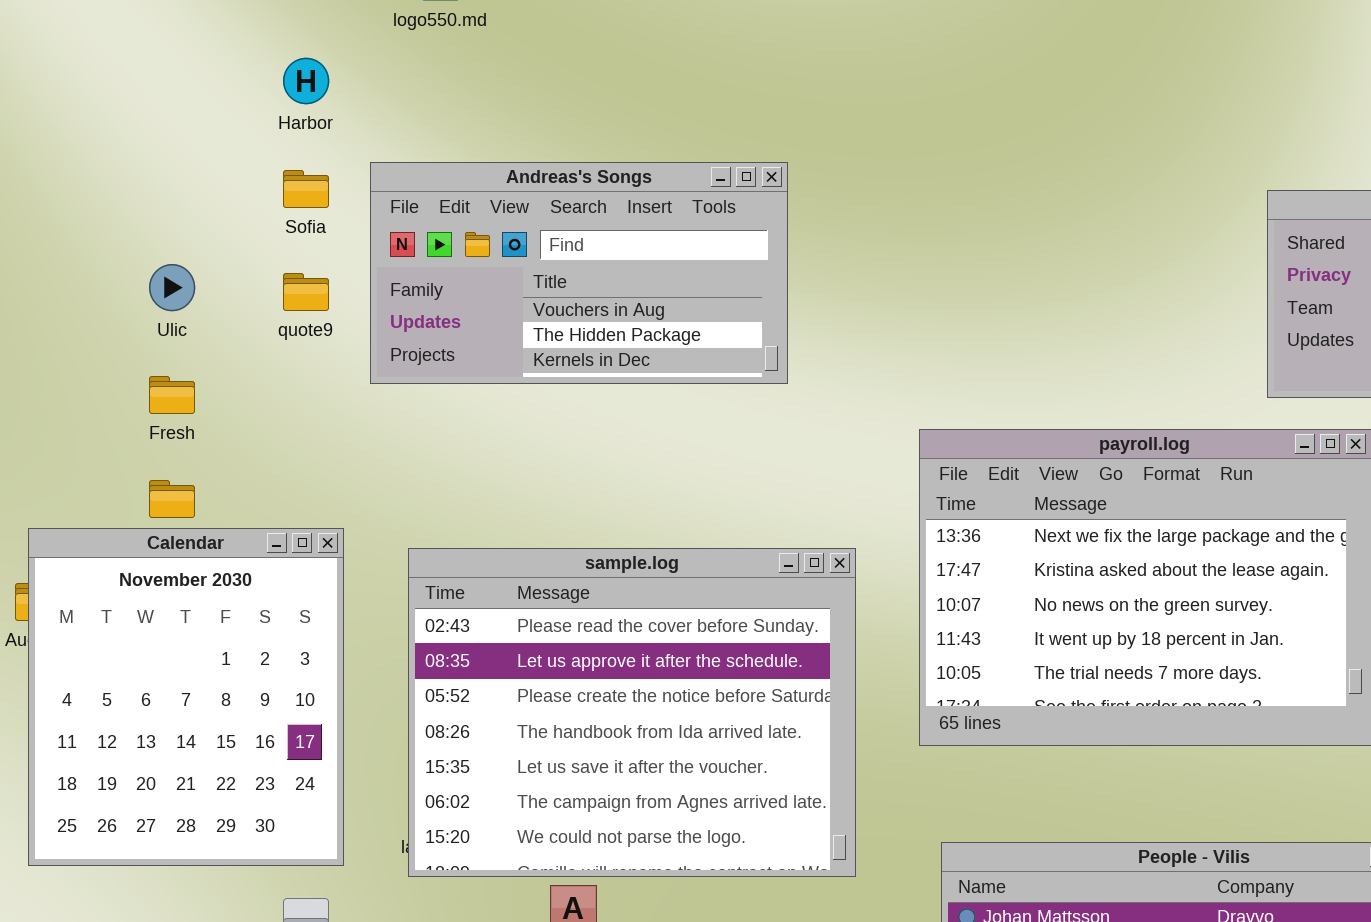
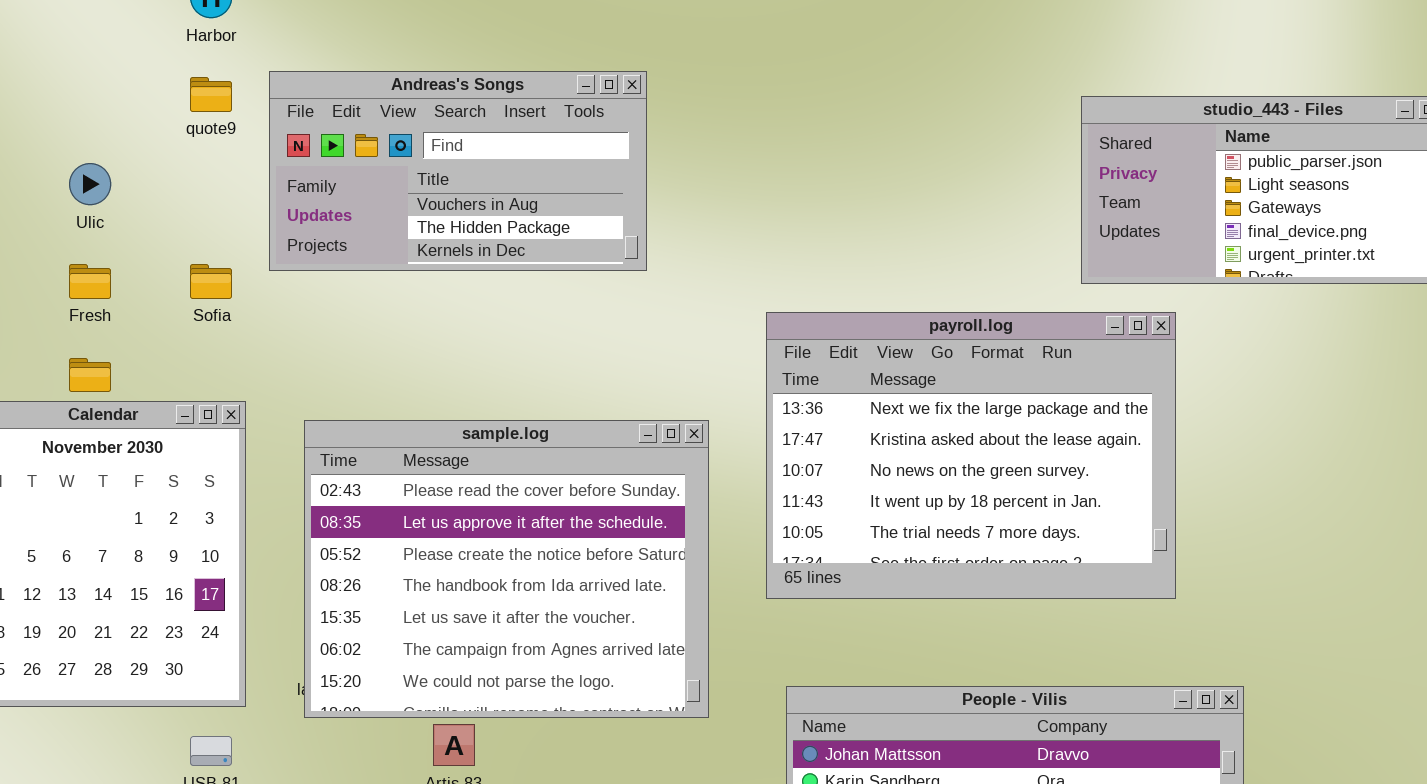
Sofia: [283,170,329,208] -> [190,264,232,299], moved
quote9: [283,273,329,311] -> [190,77,232,112], moved

